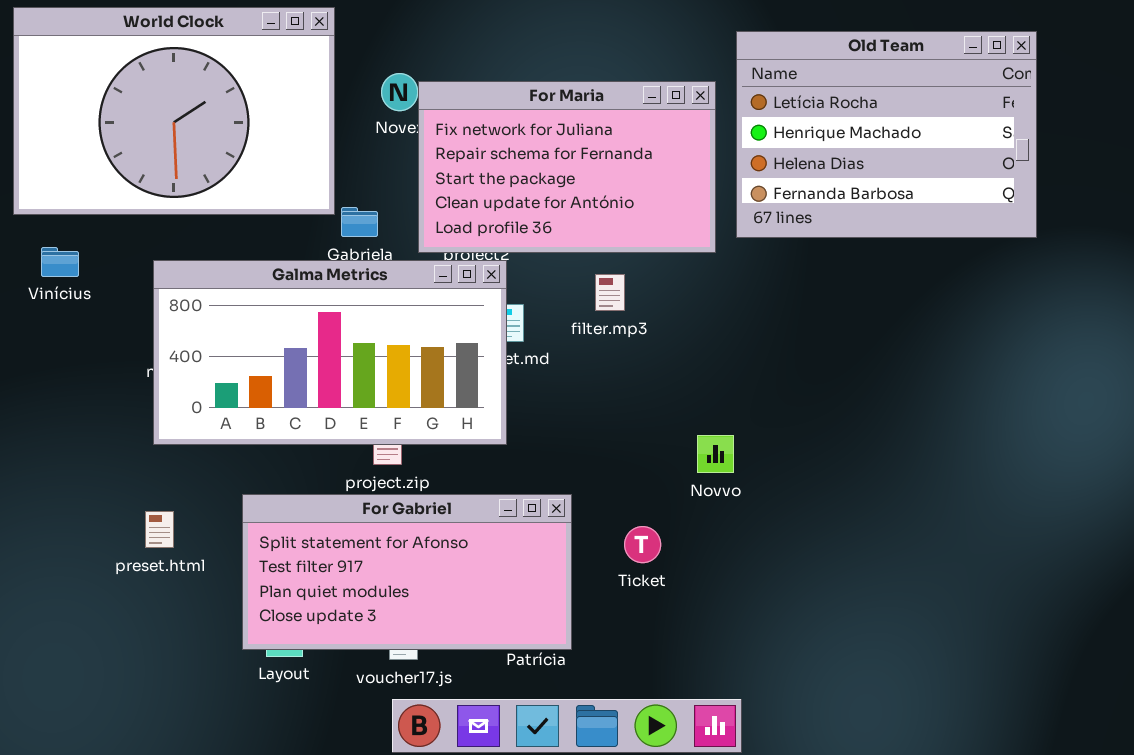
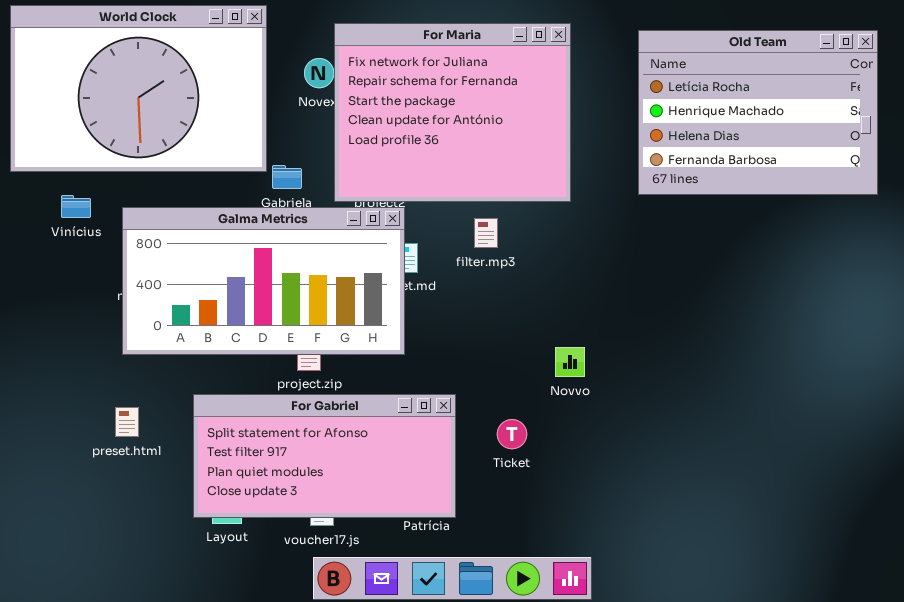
Old Team: [736,31,1037,238] -> [638,30,878,195], moved
For Maria: [418,81,716,253] -> [334,23,571,202], resized
Vinícius: [41,247,79,277] -> [61,195,91,218], moved

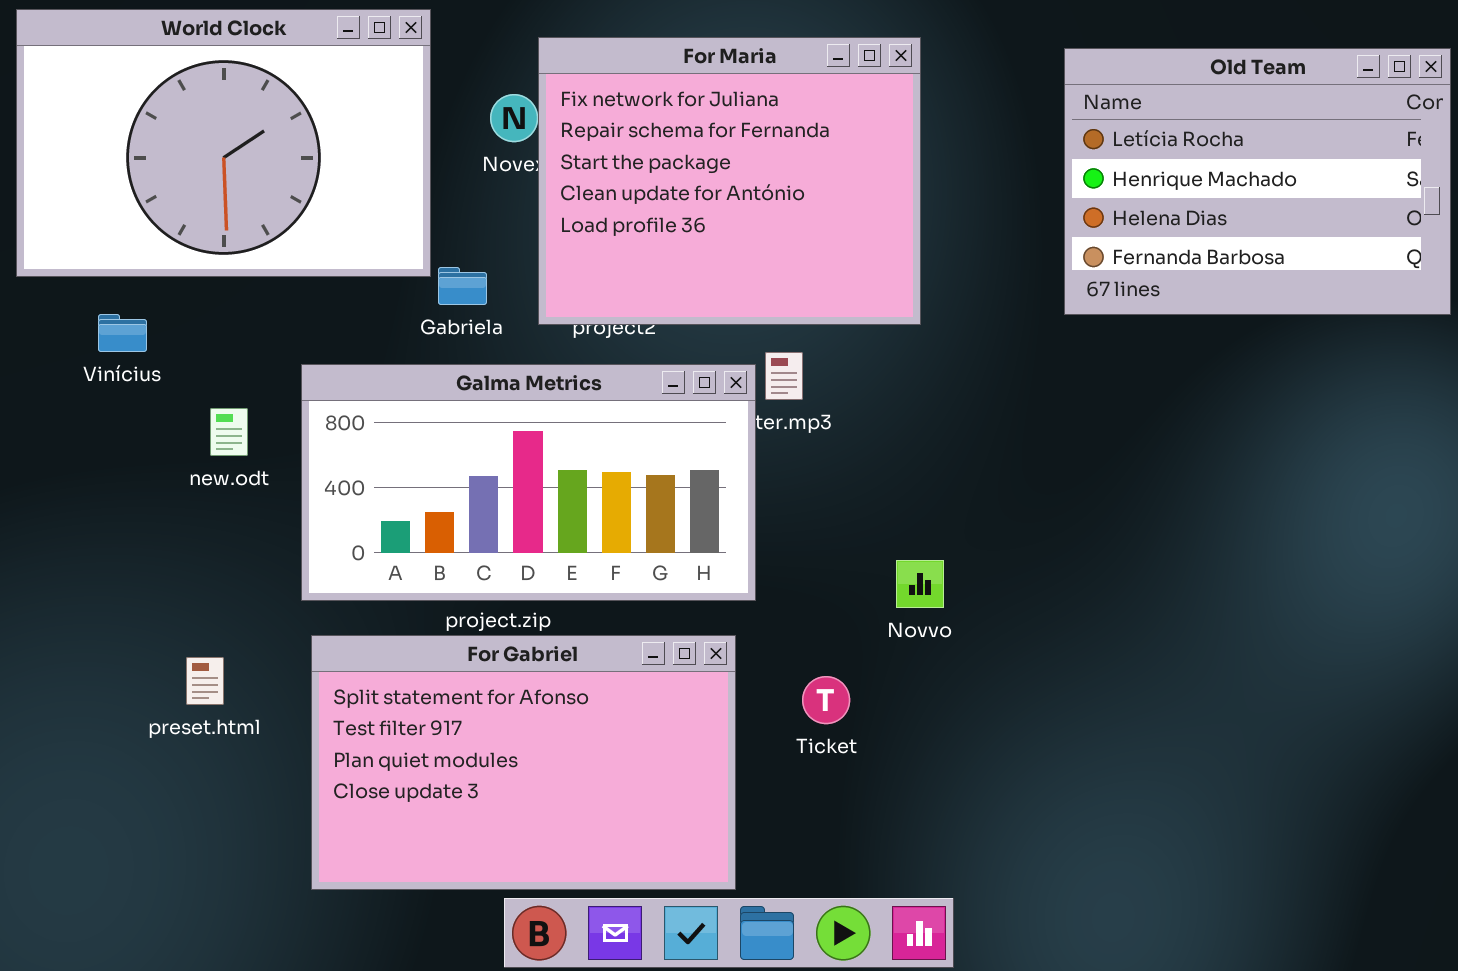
Old Team: [638,30,878,195] -> [1064,48,1451,315], moved
Galma Metrics: [122,207,405,355] -> [301,364,756,601], moved
For Gabriel: [193,394,456,518] -> [311,635,736,890], resized

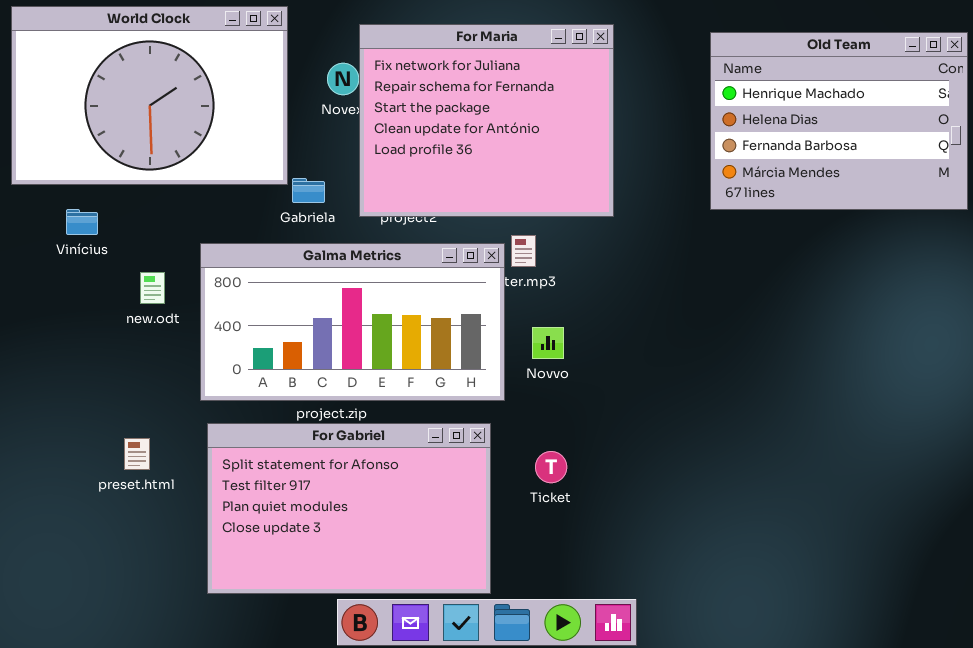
Old Team: [1064,48,1451,315] -> [710,32,968,210], scrolled down 1 row
Novvo: [896,560,944,608] -> [532,327,564,359], moved

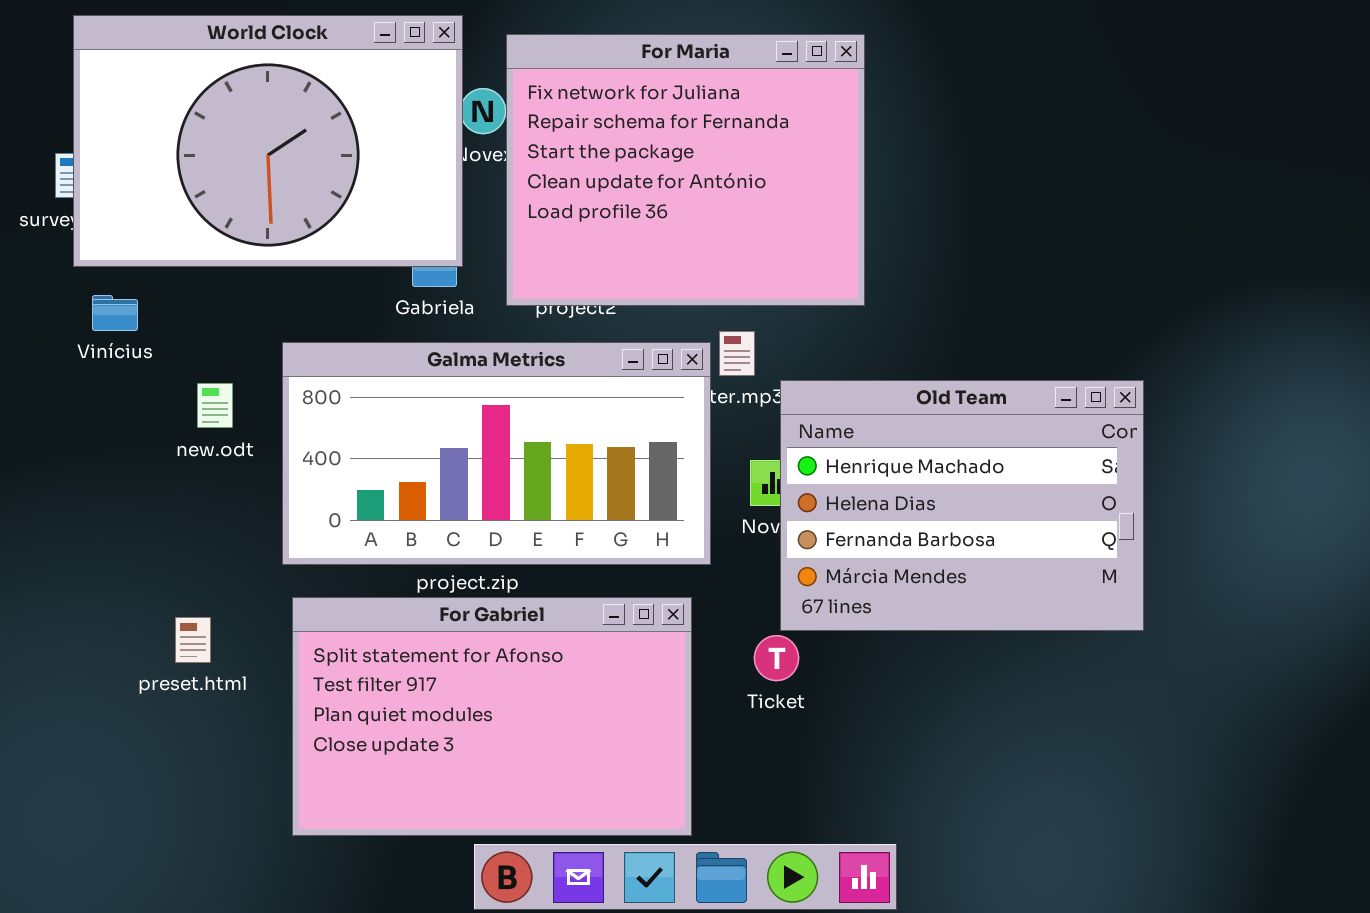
World Clock: [11,6,288,185] -> [73,15,463,267], moved
Old Team: [710,32,968,210] -> [780,380,1144,631], moved

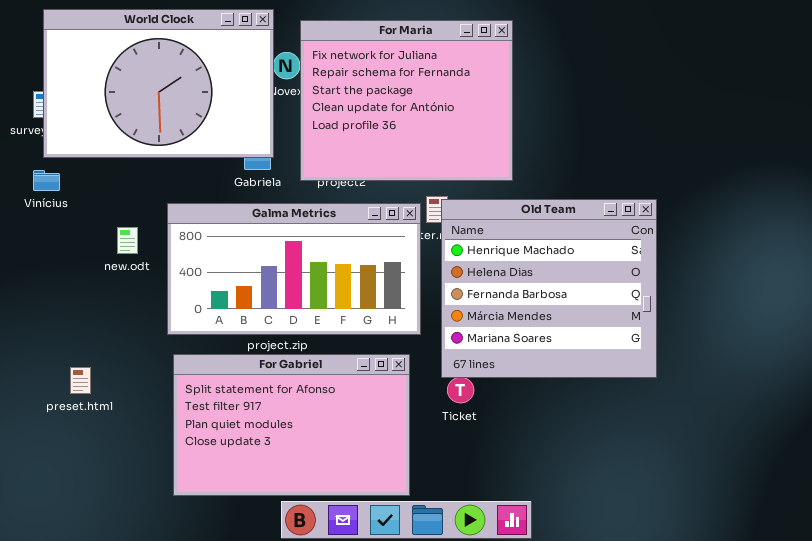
Vinícius: [92,295,138,331] -> [33,170,60,191], moved
Old Team: [780,380,1144,631] -> [441,199,657,378], moved, resized
preset.html: [175,617,211,663] -> [70,367,91,394], moved

